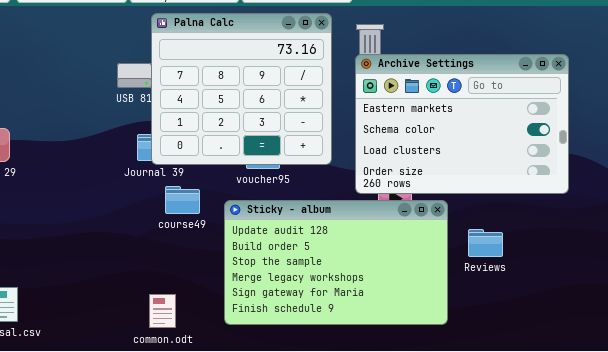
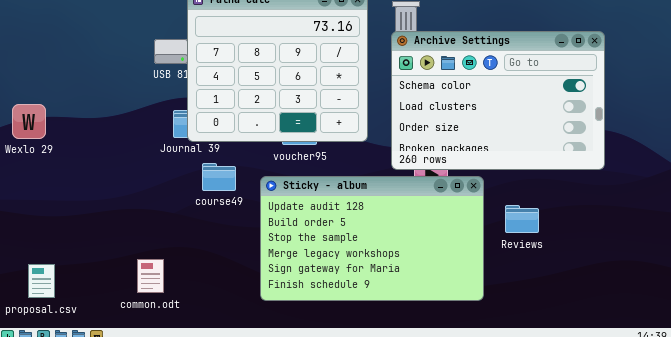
Archive Settings: [355,54,569,194] -> [391,31,605,170], scrolled down 1 row
common.odt: [149,294,176,328] -> [137,259,164,293], moved

